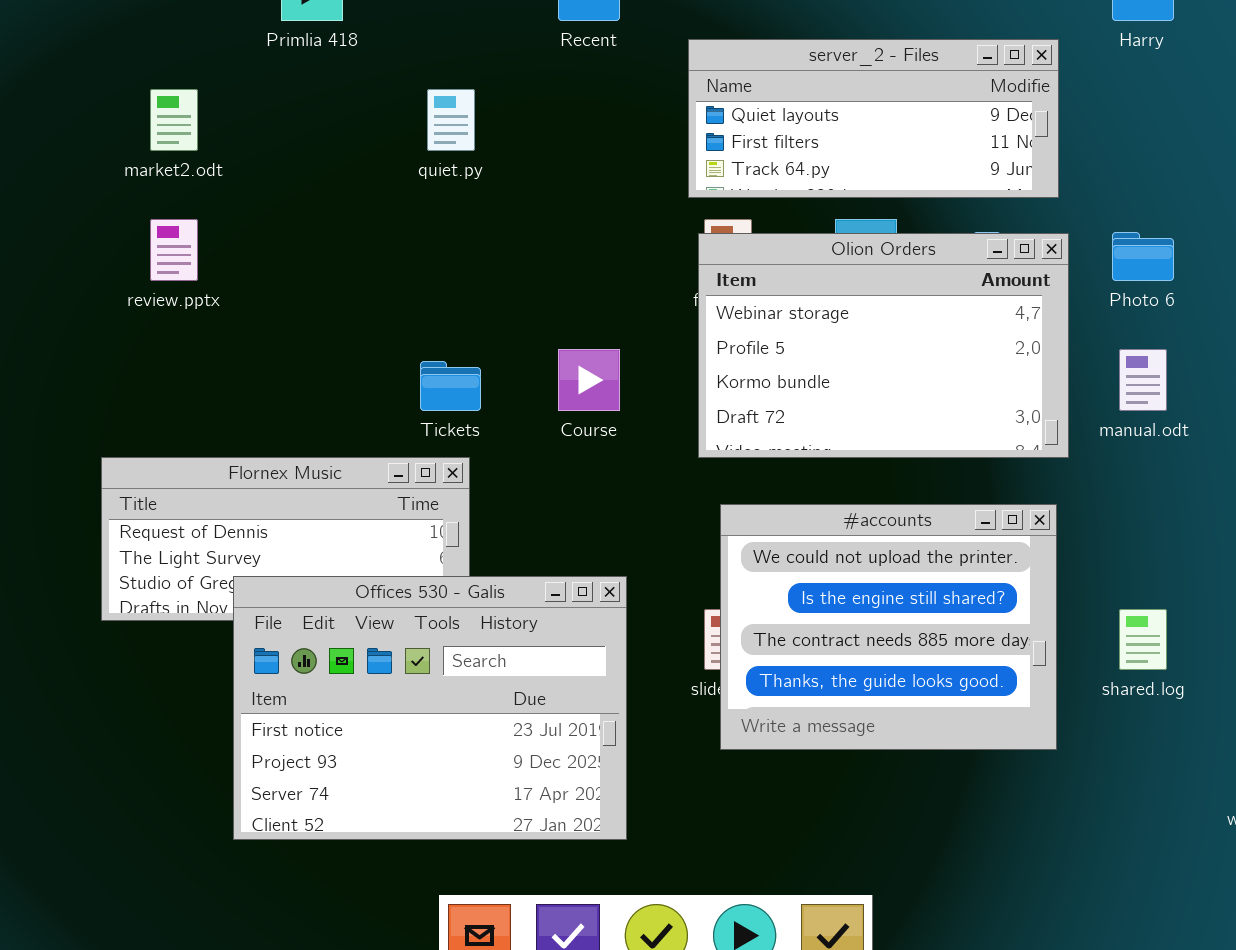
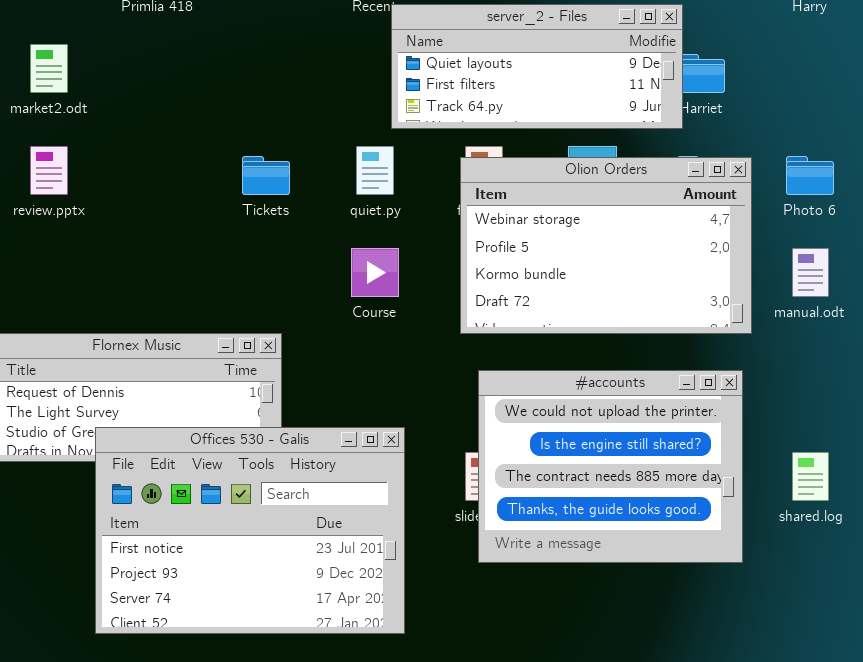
server_2 - Files: [688,39,1059,198] -> [391,4,683,129], moved
quiet.py: [427,89,475,151] -> [356,146,394,195], moved
Tickets: [420,361,481,411] -> [242,156,290,195], moved

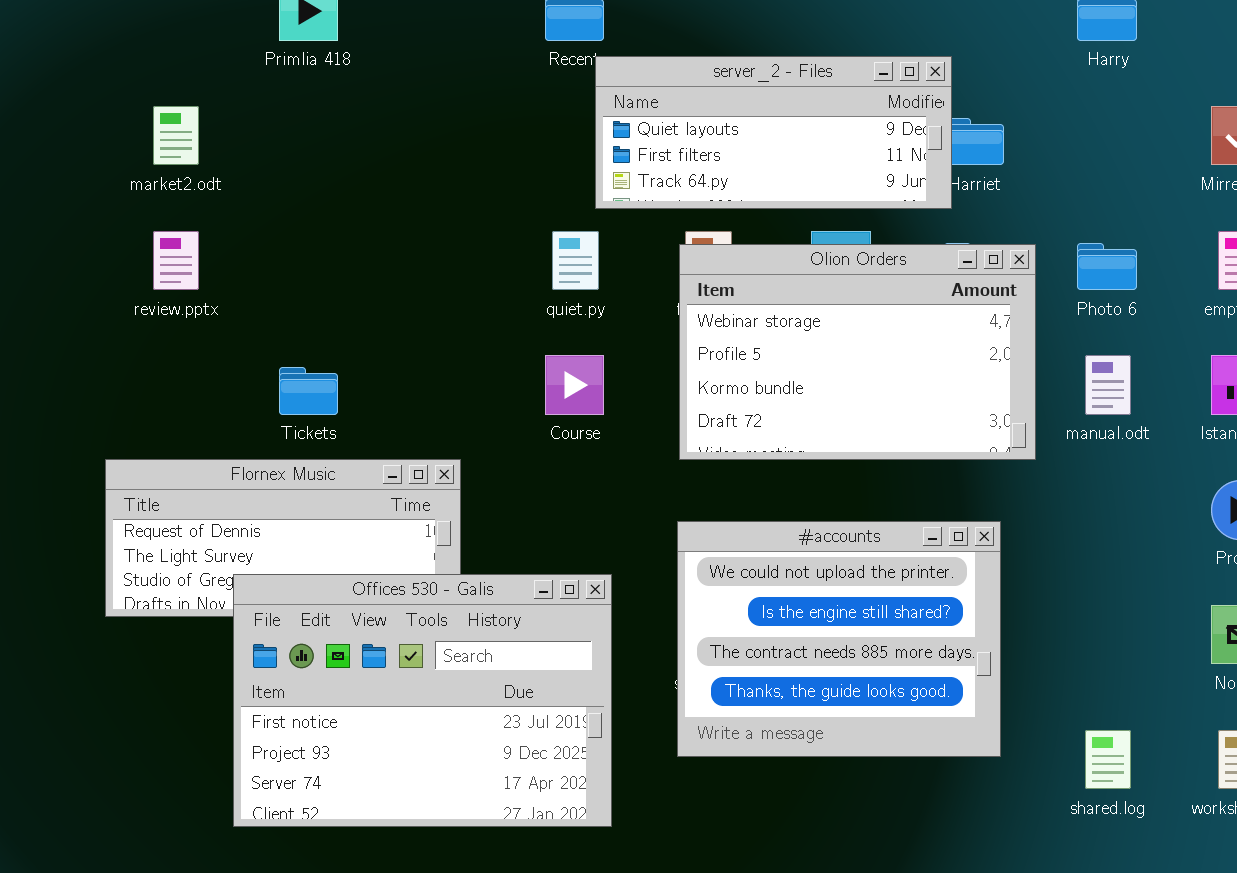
Tickets: [242,156,290,195] -> [279,367,338,415], moved
#accounts: [478,370,743,563] -> [677,521,1001,757], moved
shared.log: [792,452,829,501] -> [1085,730,1131,789], moved

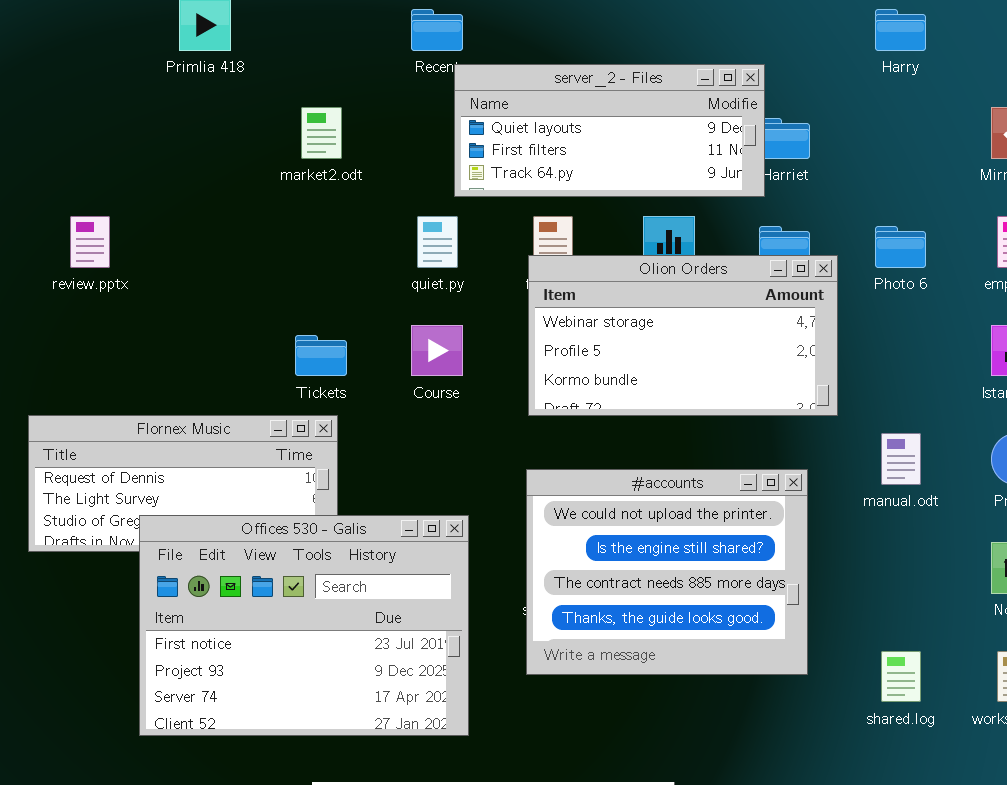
market2.odt: [153,106,199,165] -> [301,107,342,159], moved
Olion Orders: [679,244,1036,460] -> [528,255,838,416], resized
manual.odt: [1085,355,1131,415] -> [881,433,921,485], moved
Tickets: [279,367,338,415] -> [295,335,347,376], moved

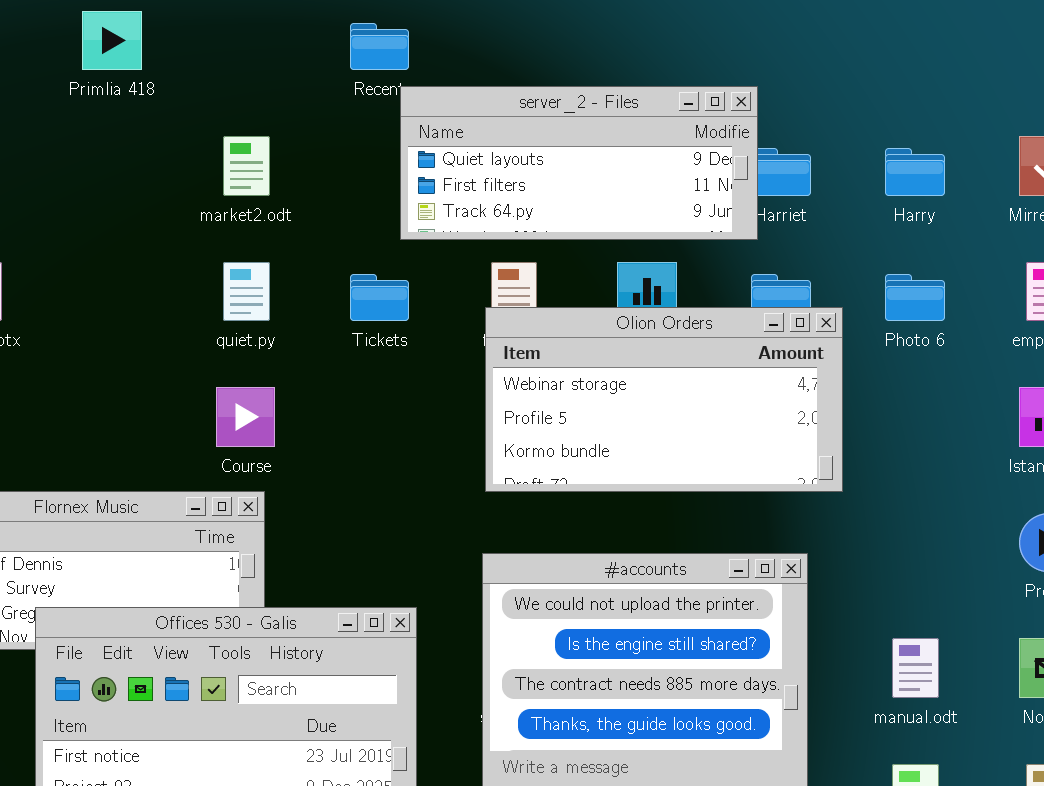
Harry: [875,9,926,51] -> [885,148,945,196], moved
quiet.py: [417,216,458,268] -> [223,262,270,321], moved
Course: [411,325,463,376] -> [216,387,275,447], moved
Tickets: [295,335,347,376] -> [350,274,409,321], moved
manual.odt: [881,433,921,485] -> [892,638,939,698], moved

